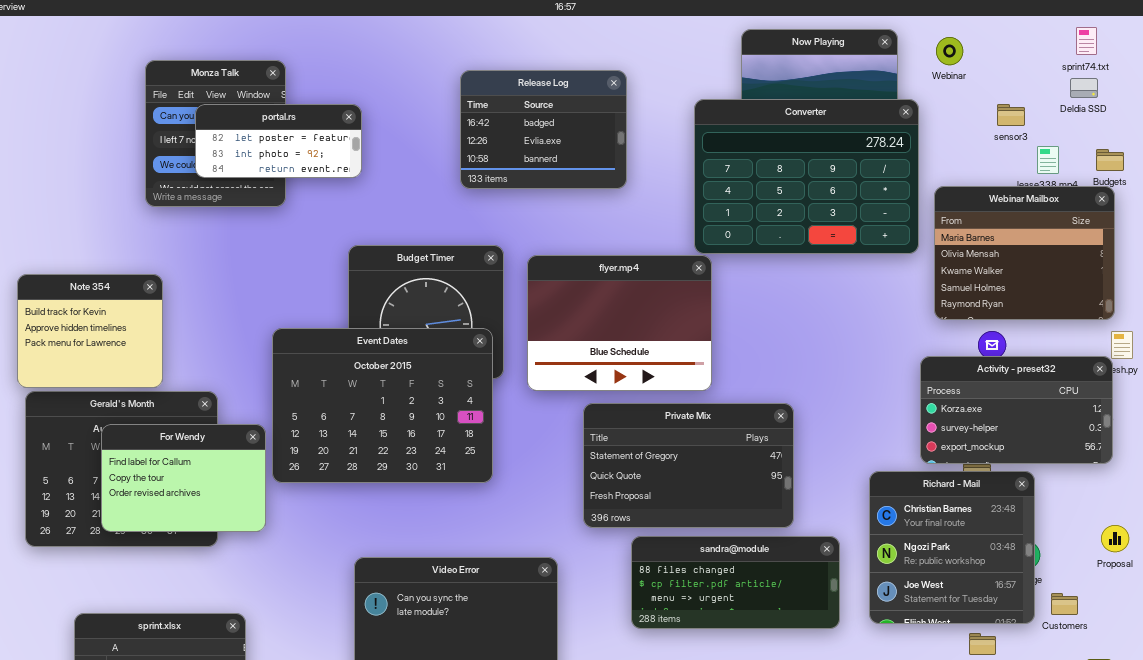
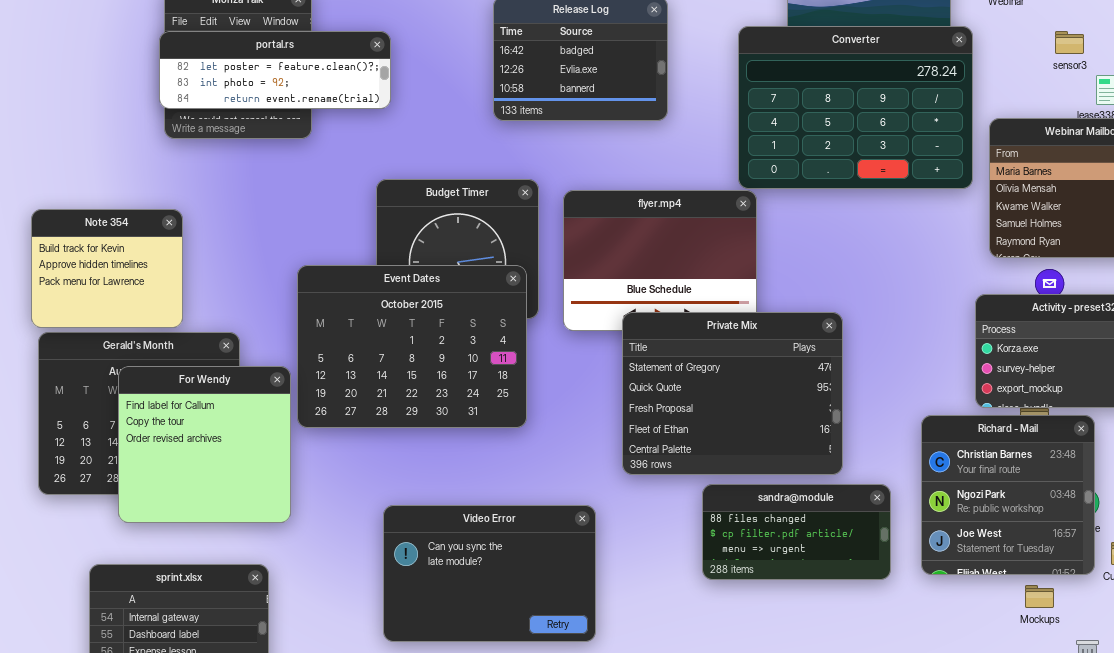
portal.rs: [195,104,362,178] -> [159,31,391,109], resized
Private Mix: [583,403,794,528] -> [622,312,843,475], resized
For Wendy: [101,424,266,532] -> [118,366,291,523], resized
sandra@module: [631,536,840,629] -> [702,484,891,580], resized

